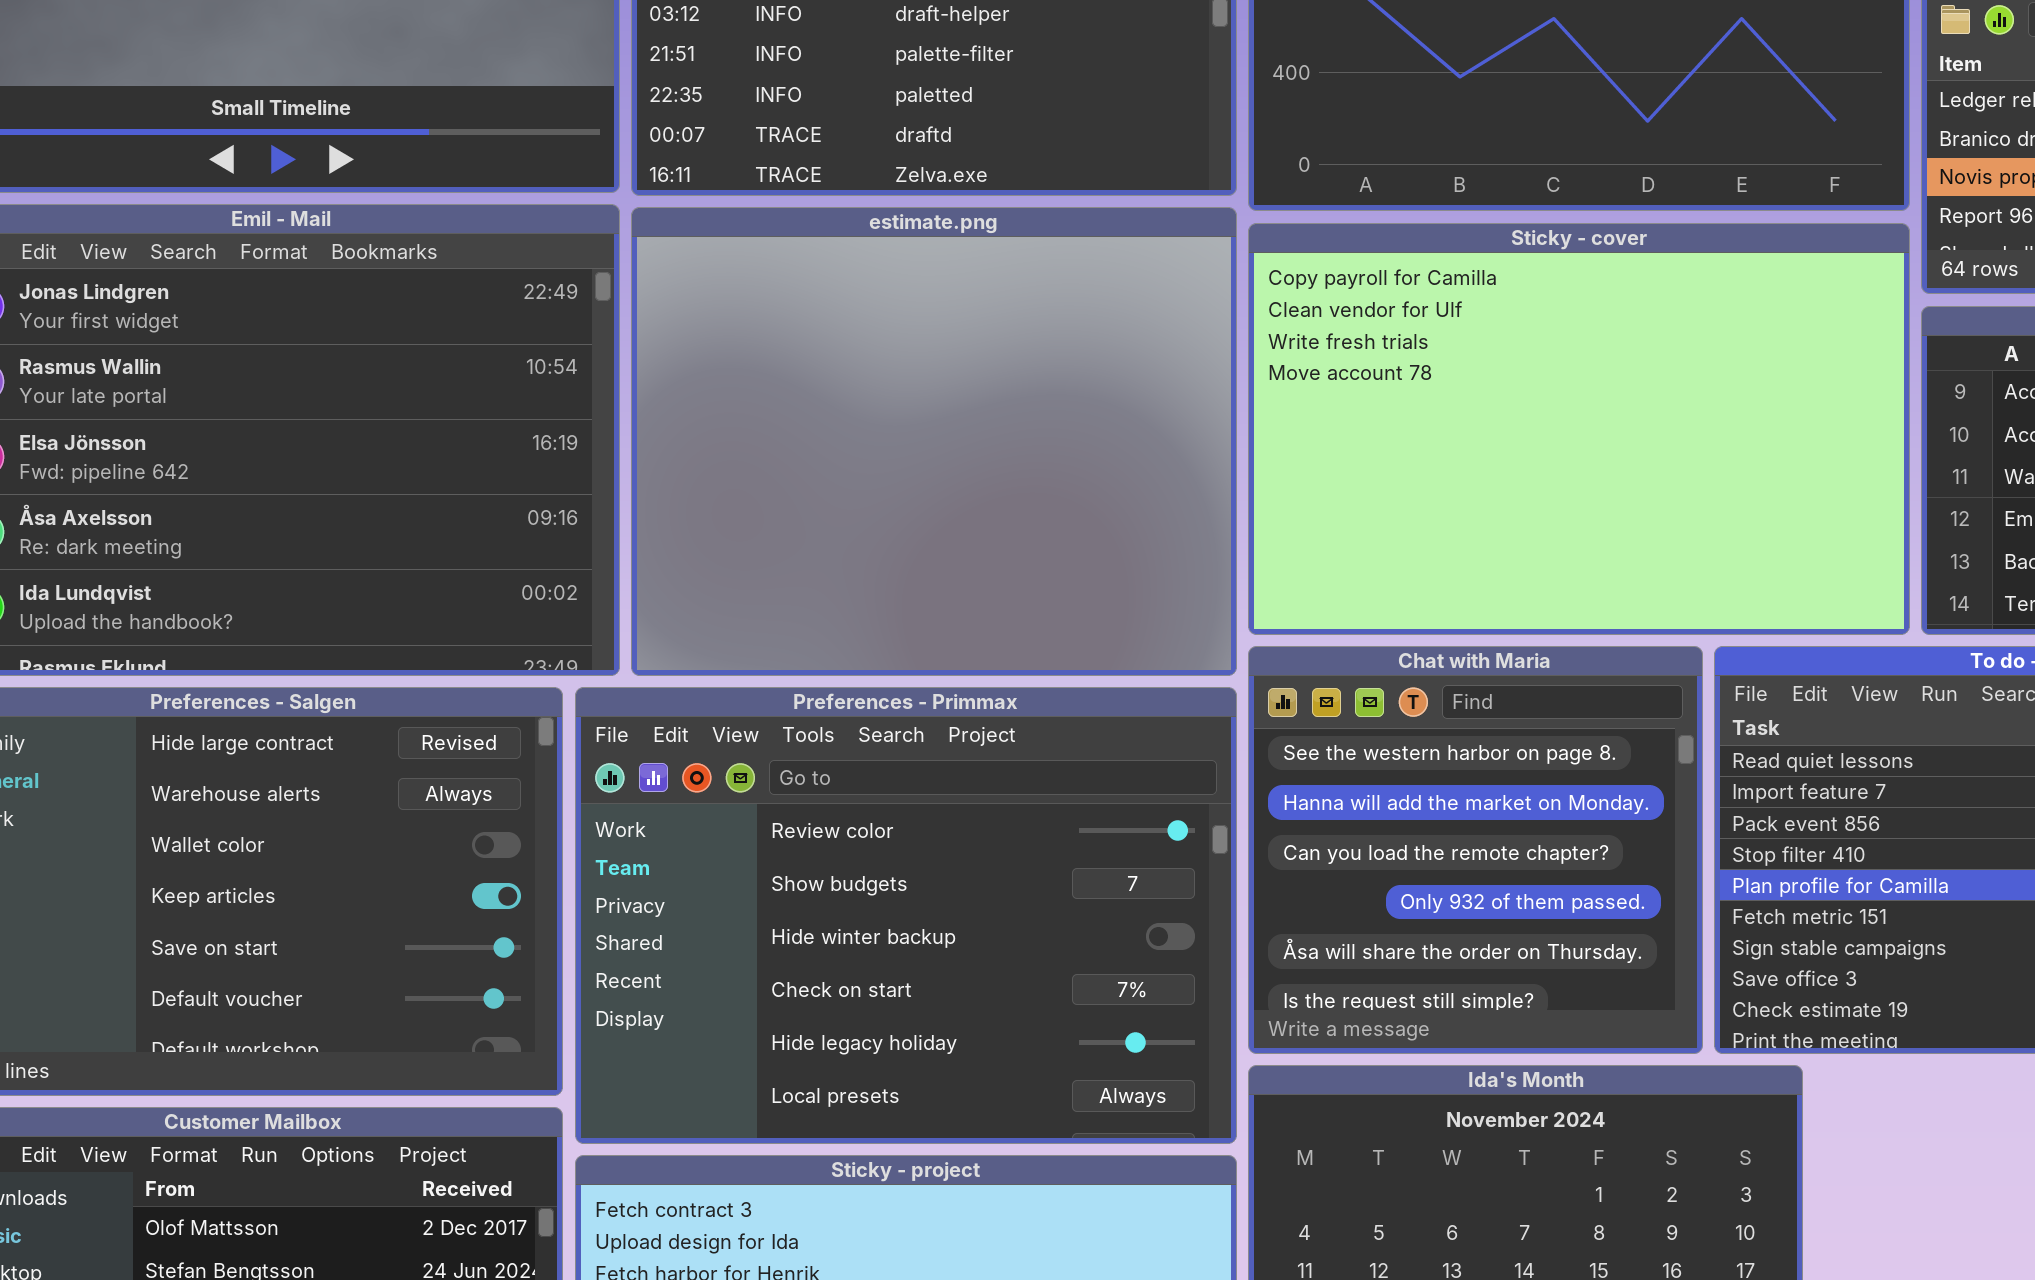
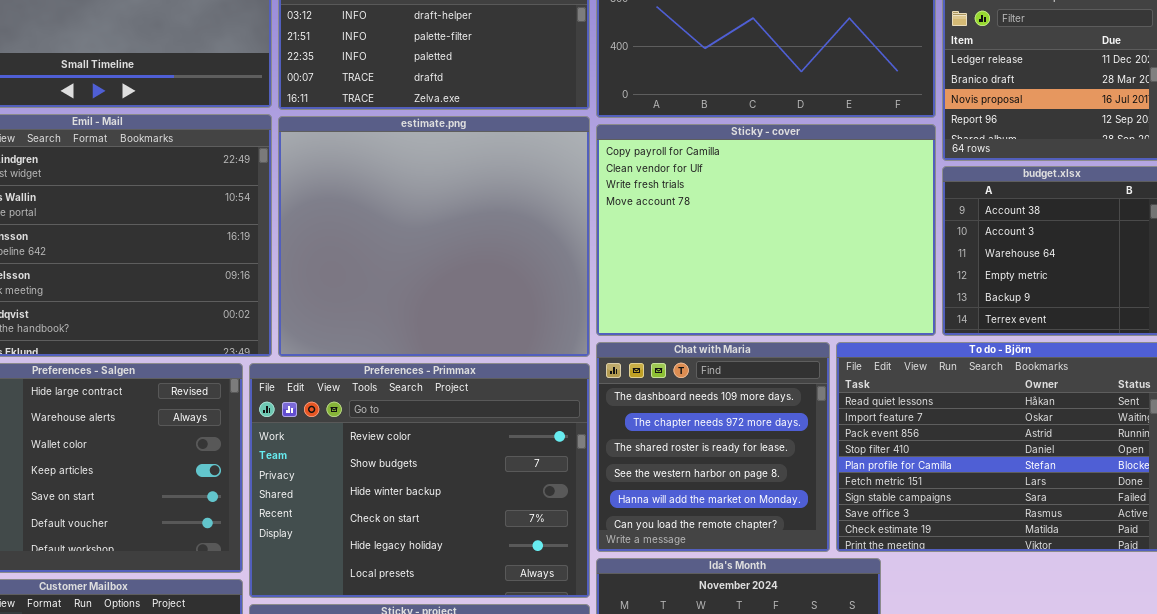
Chat with Maria: [1248,646,1703,1054] -> [596,342,830,552], scrolled up 3 rows

